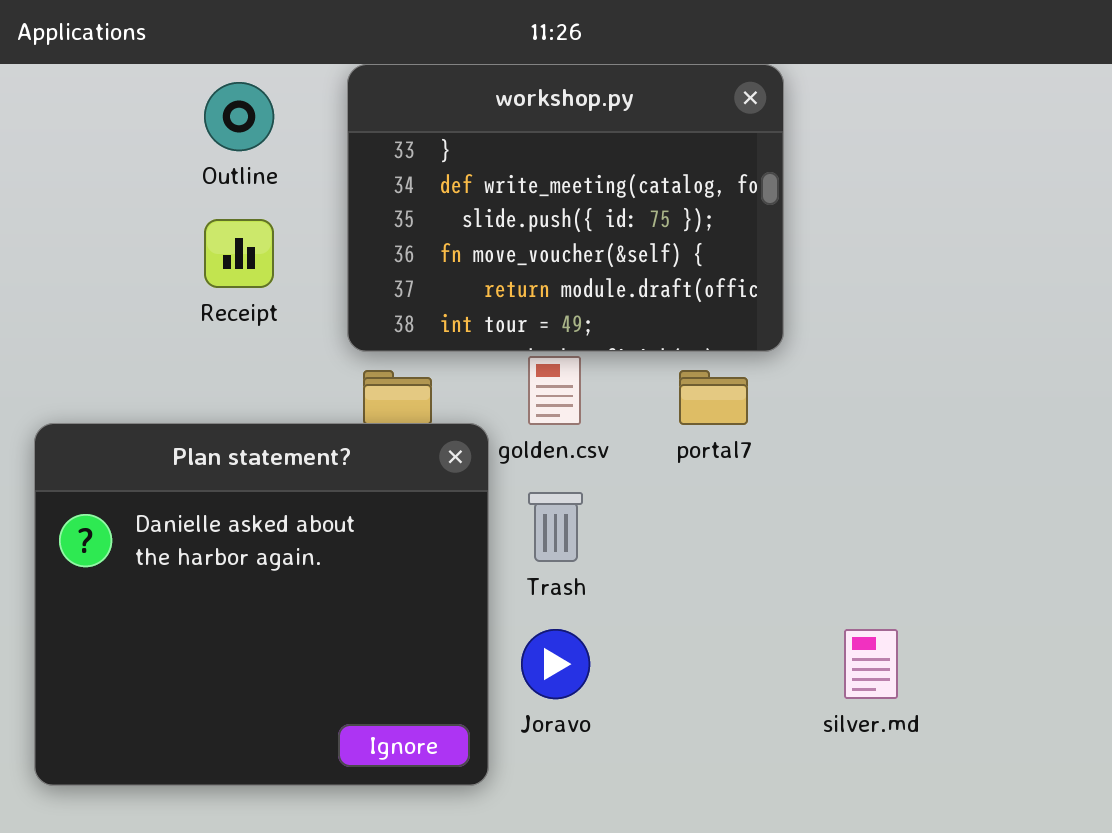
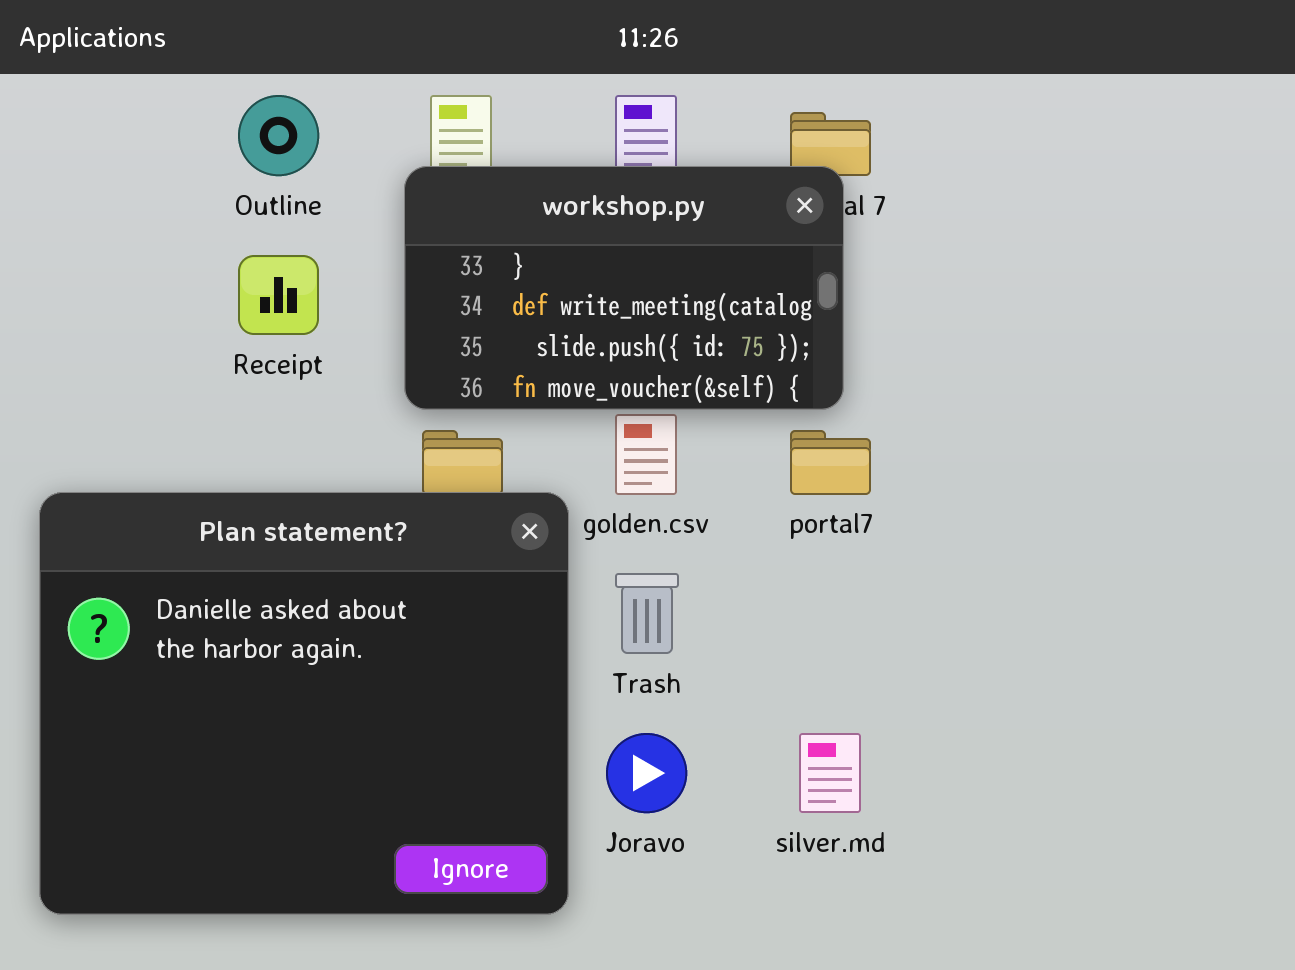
workshop.py: [347,64,784,352] -> [404,166,844,410], resized
silver.md: [844,629,898,699] -> [799,733,861,813], moved

